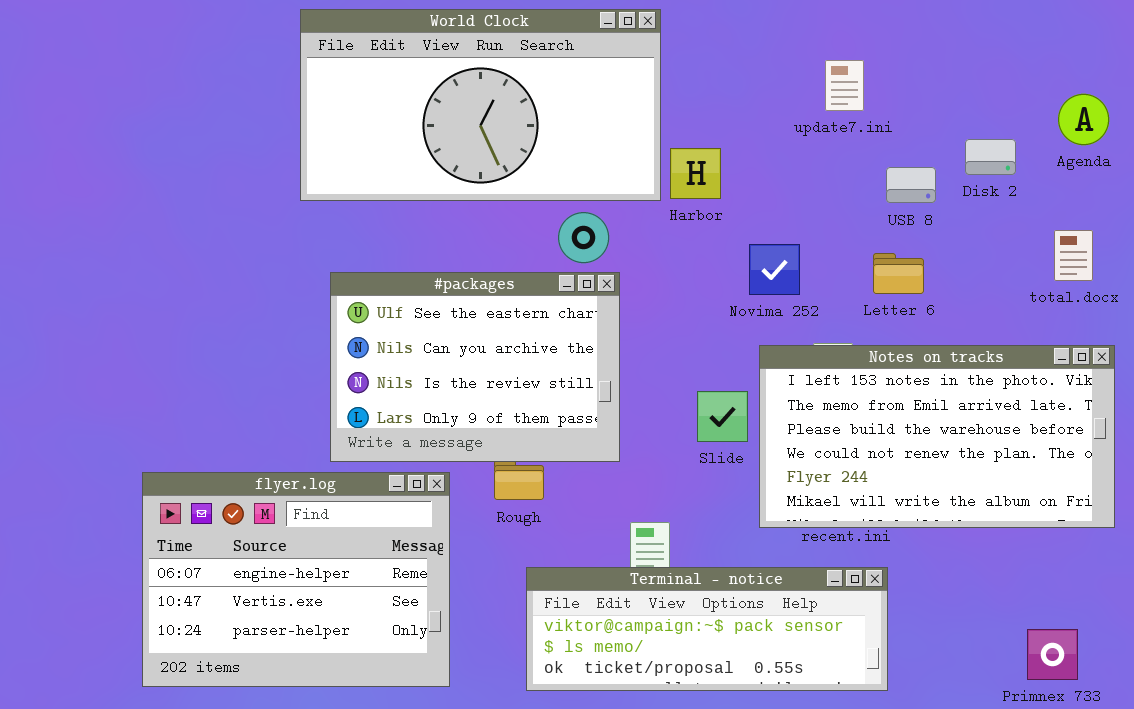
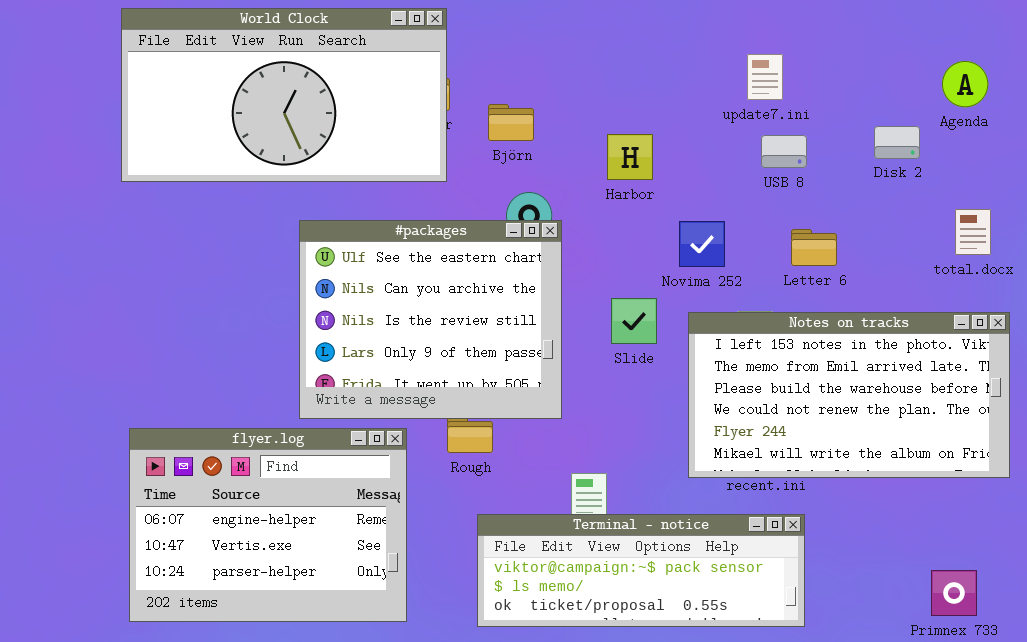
World Clock: [300,9,661,201] -> [121,8,447,182], moved
Agenda: [1058,94,1109,145] -> [942,61,988,107], moved
USB 8: [886,167,936,203] -> [761,135,807,168], moved
#packages: [330,272,620,462] -> [299,220,562,419], resized
Slide: [697,391,748,442] -> [611,298,657,344], moved

